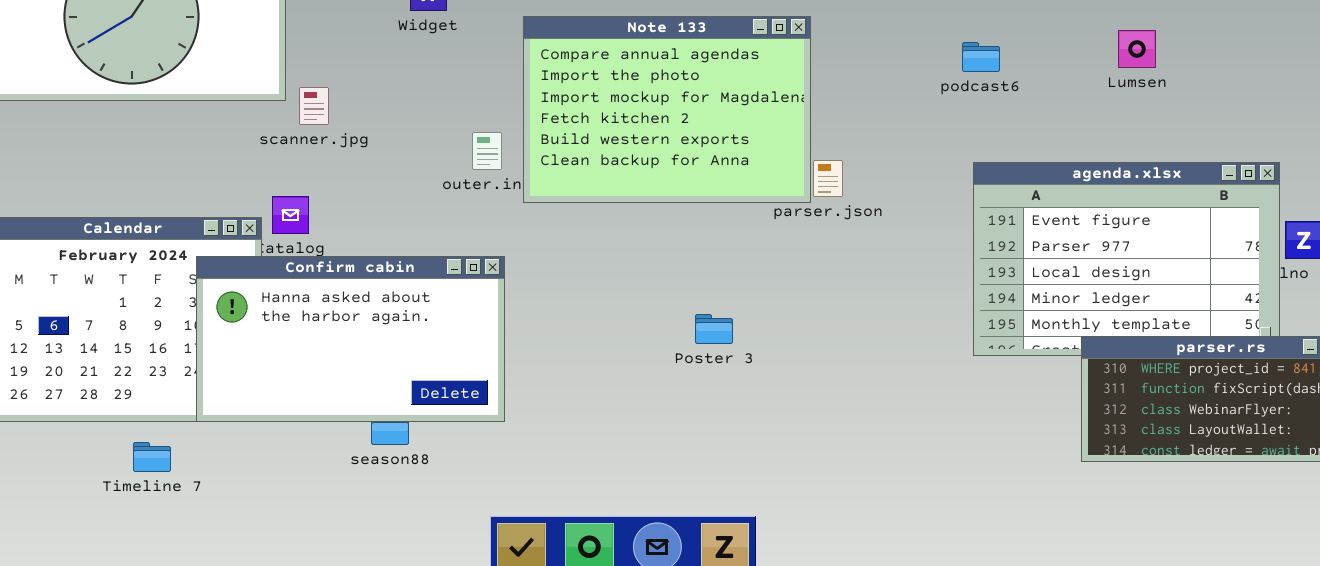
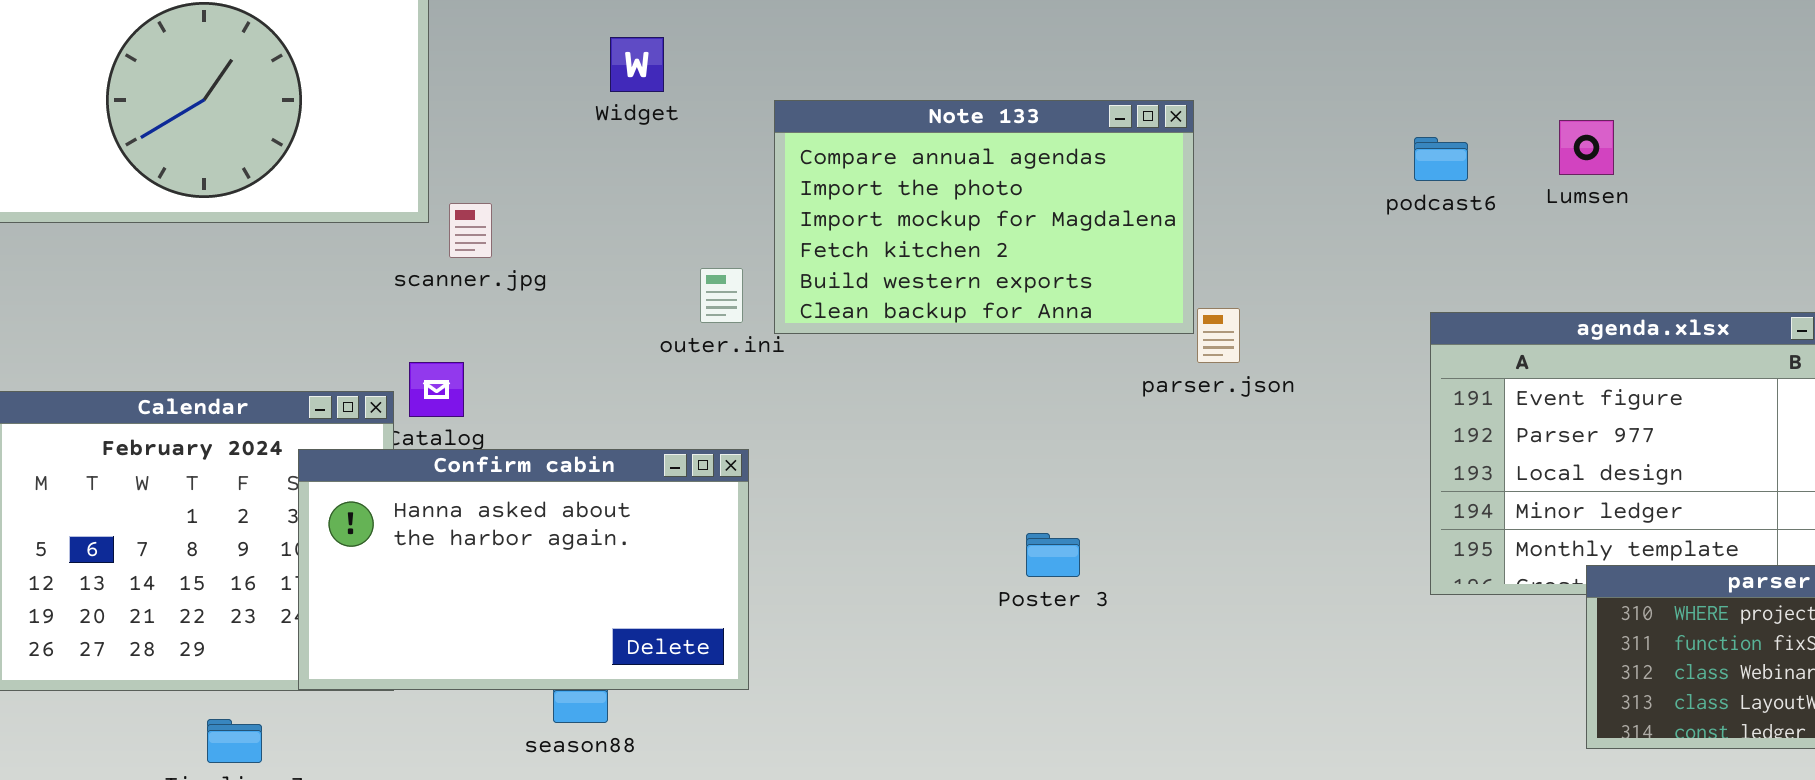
Note 133: [523,16,811,203] -> [774,100,1194,334], resized
Lumsen: [1118,30,1156,68] -> [1559,120,1614,175], moved

